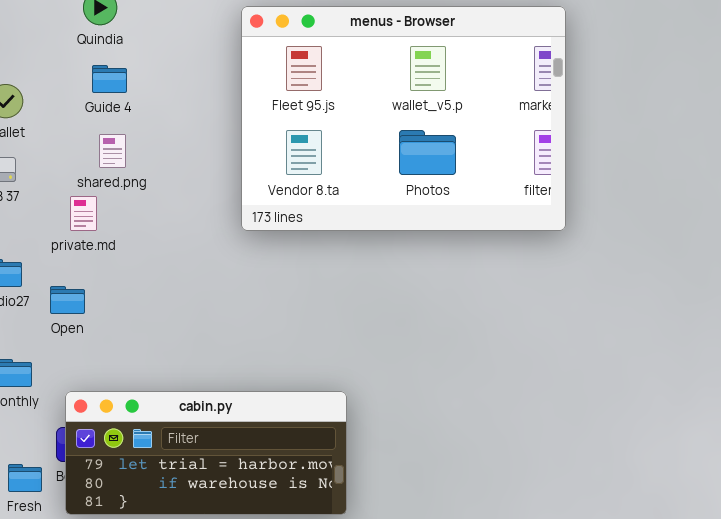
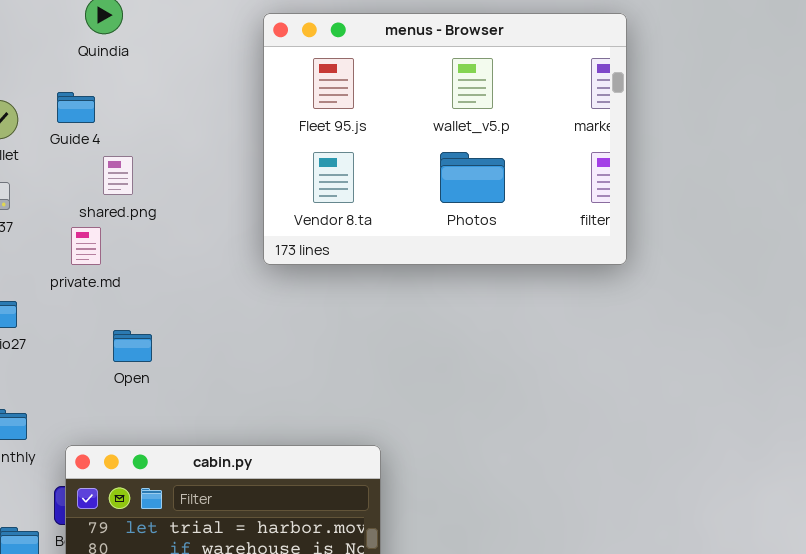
Guide 4: [92,65,127,93] -> [57,92,95,123], moved
Open: [50,286,85,314] -> [113,330,152,362], moved

